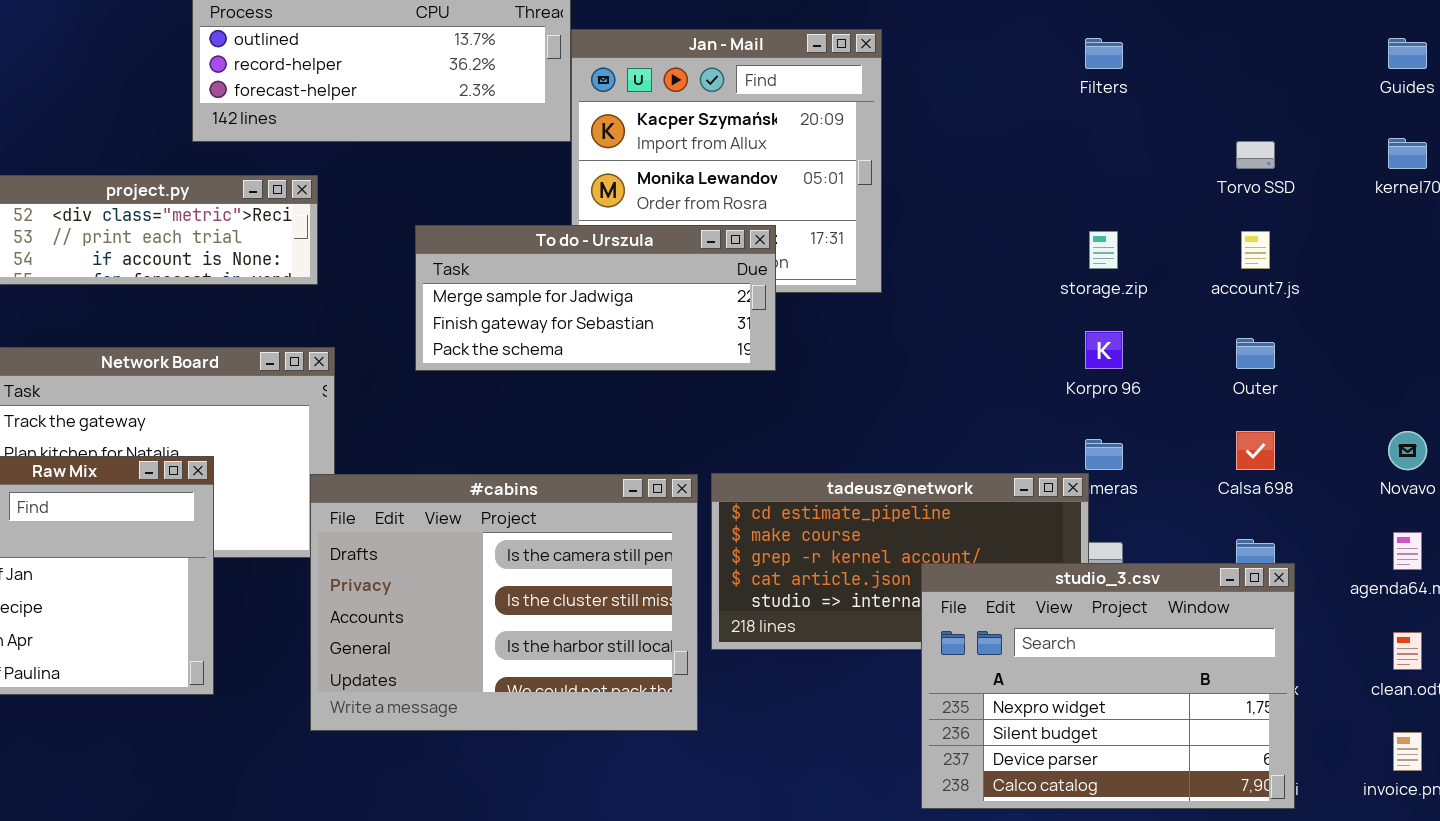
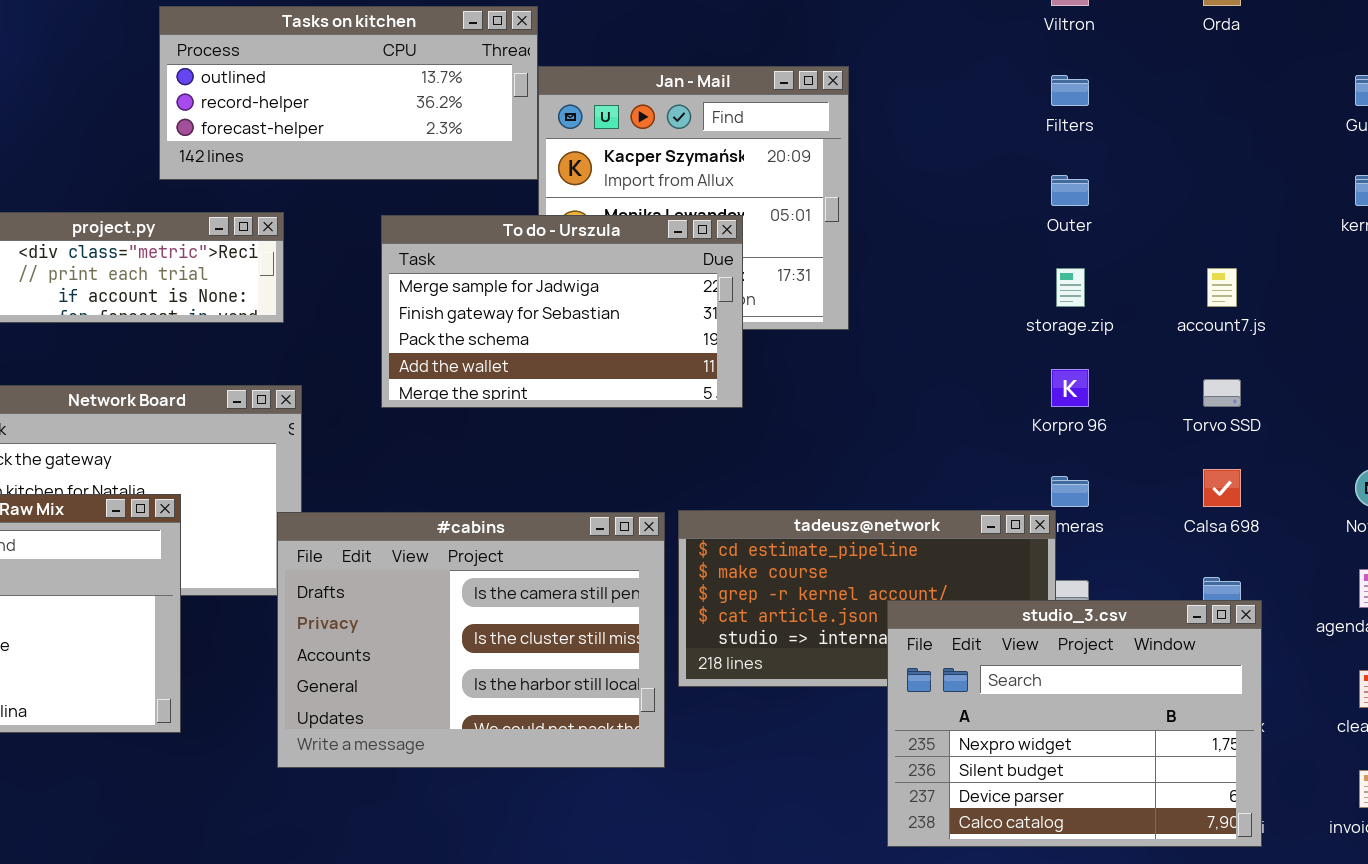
Torvo SSD: [1236,141,1275,169] -> [1203,379,1241,407], moved
To do - Urszula: [415,225,776,371] -> [381,215,743,408], resized
Outer: [1236,338,1275,369] -> [1051,175,1089,206], moved

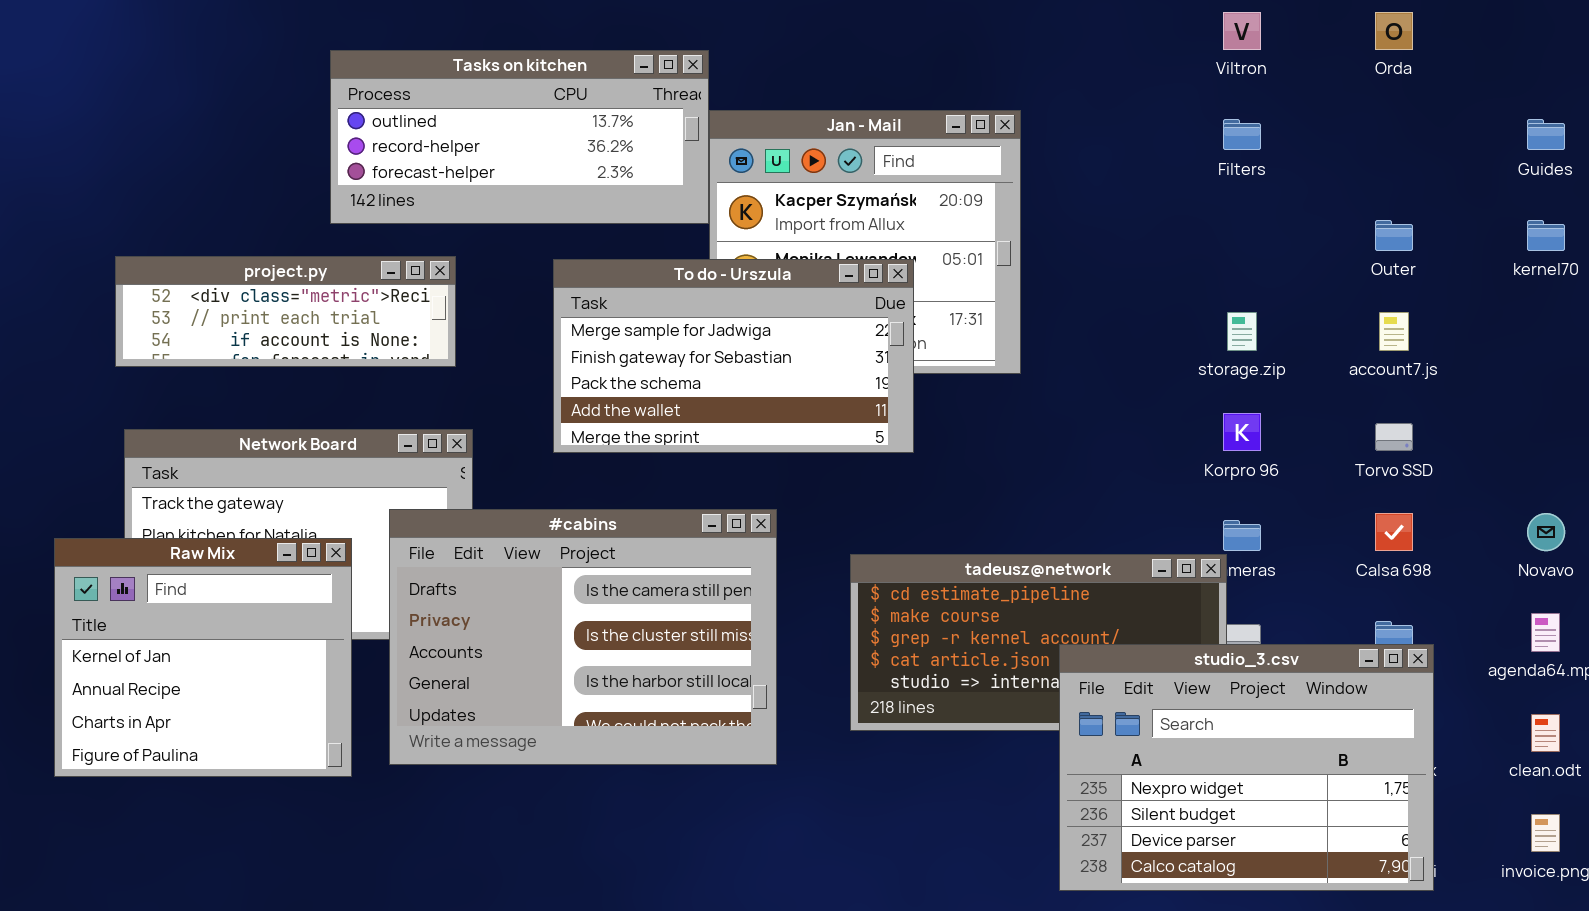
Outer: [1051,175,1089,206] -> [1375,220,1413,251], moved
#cabins: [277,512,665,768] -> [389,509,777,765], moved

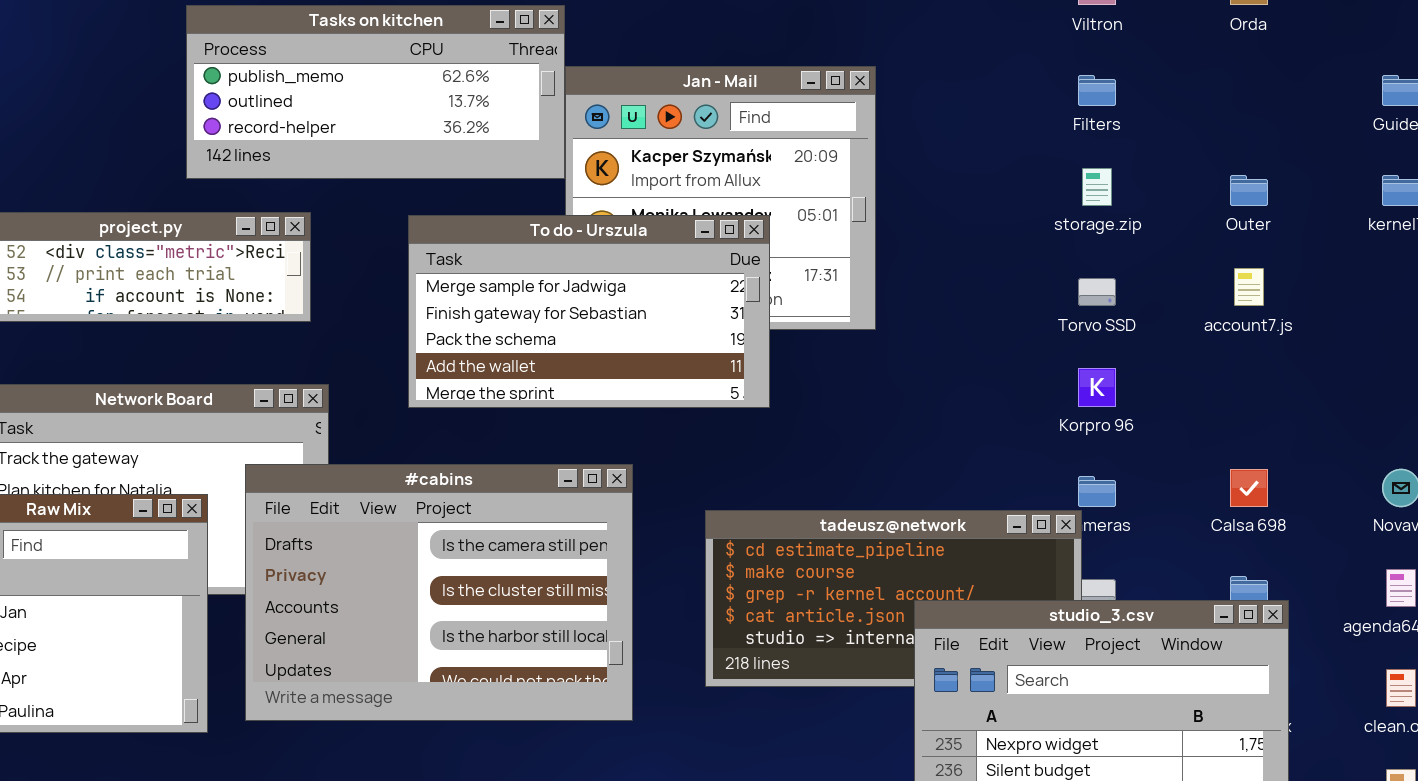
Tasks on kitchen: [330,50,709,224] -> [186,5,565,179], scrolled up 1 row
storage.zip: [1227,312,1257,351] -> [1082,168,1112,206], moved
Torvo SSD: [1375,423,1413,451] -> [1078,278,1116,306], moved

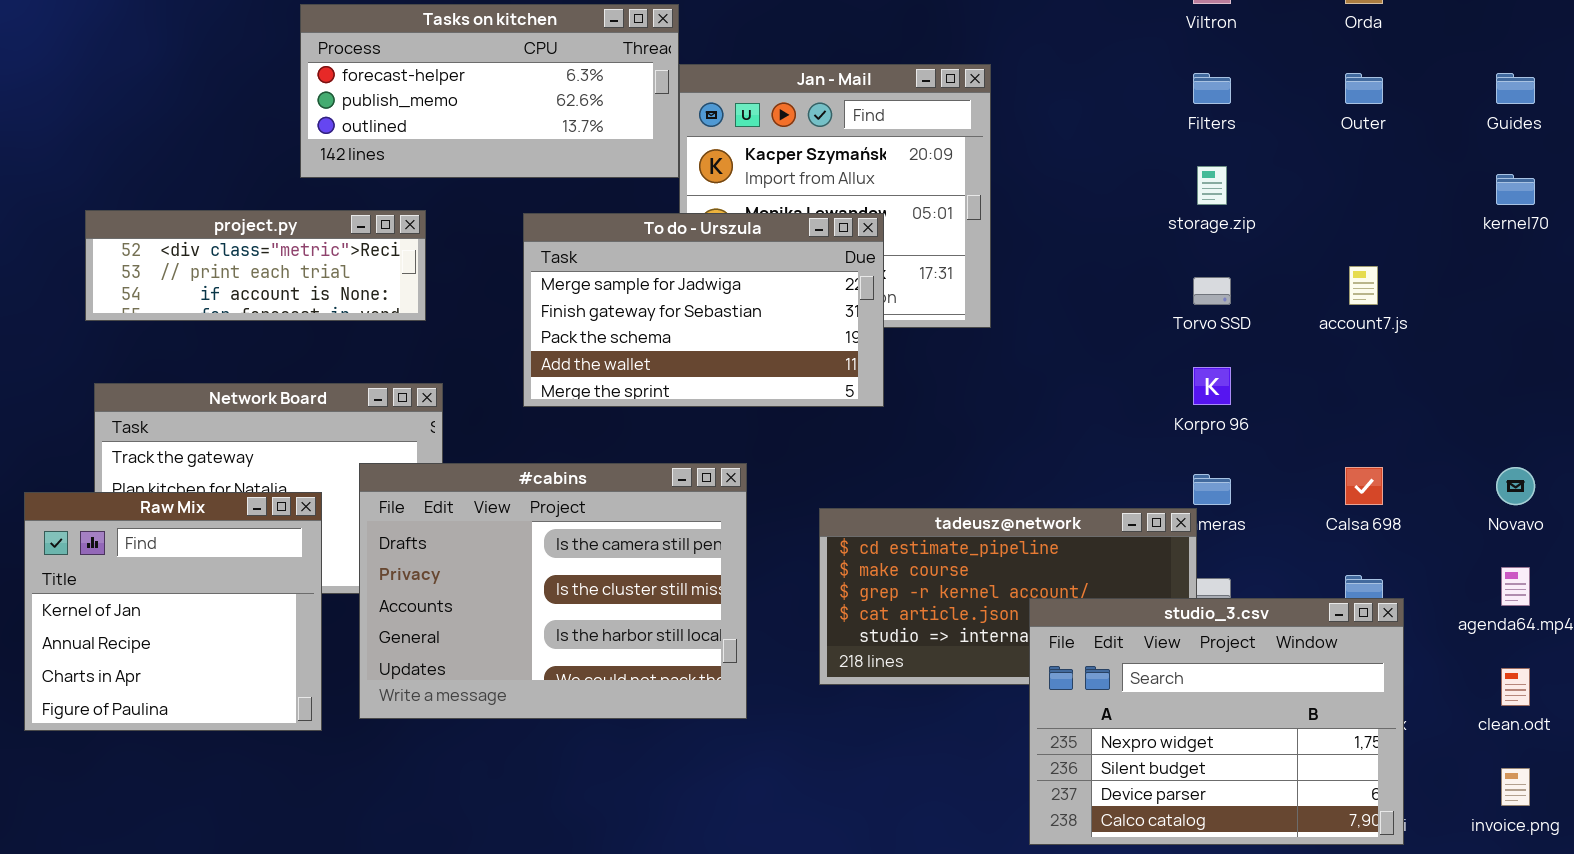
Tasks on kitchen: [186,5,565,179] -> [300,4,679,178], scrolled up 1 row
Outer: [1230,175,1268,206] -> [1345,73,1383,104], moved

